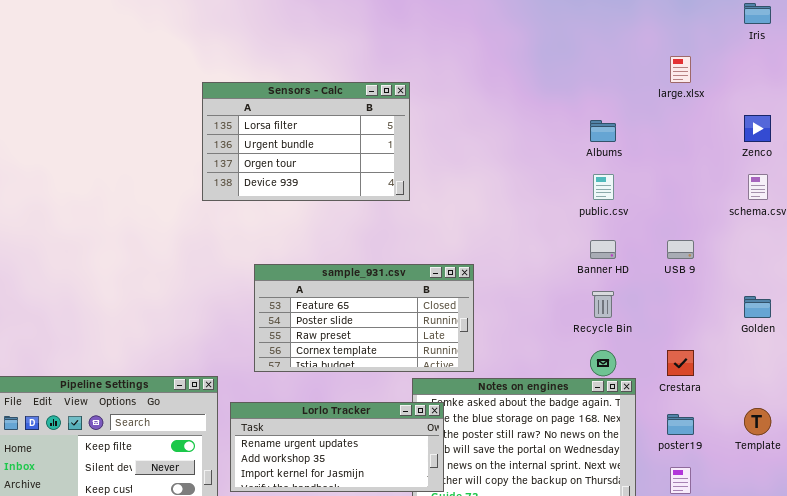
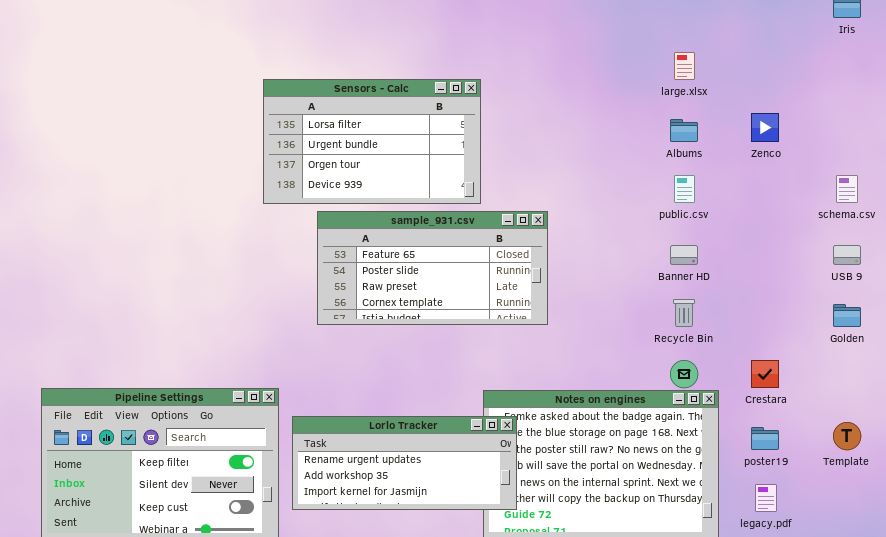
large.xlsx: [670,56,691,83] -> [674,52,695,80], moved
Zenco: [744,115,771,142] -> [751,113,779,142], moved
USB 9: [667,240,694,259] -> [833,245,861,265], moved
sample_931.csv: [254,264,474,372] -> [317,211,548,325], moved

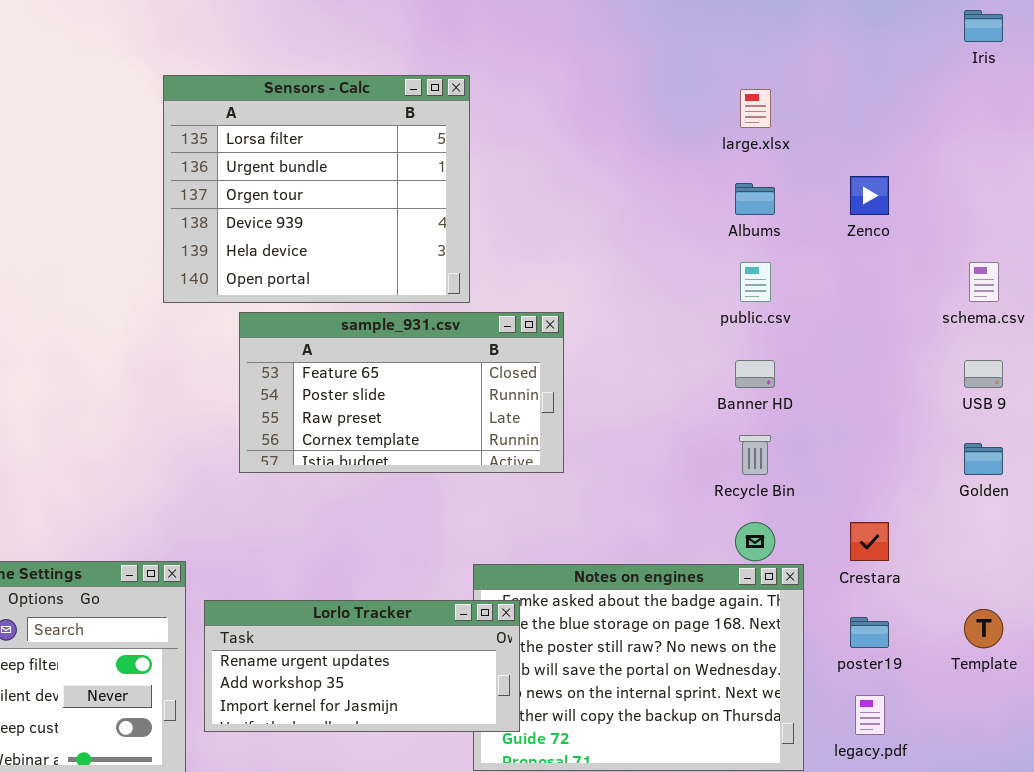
Sensors - Calc: [263,79,481,204] -> [163,75,470,303], resized

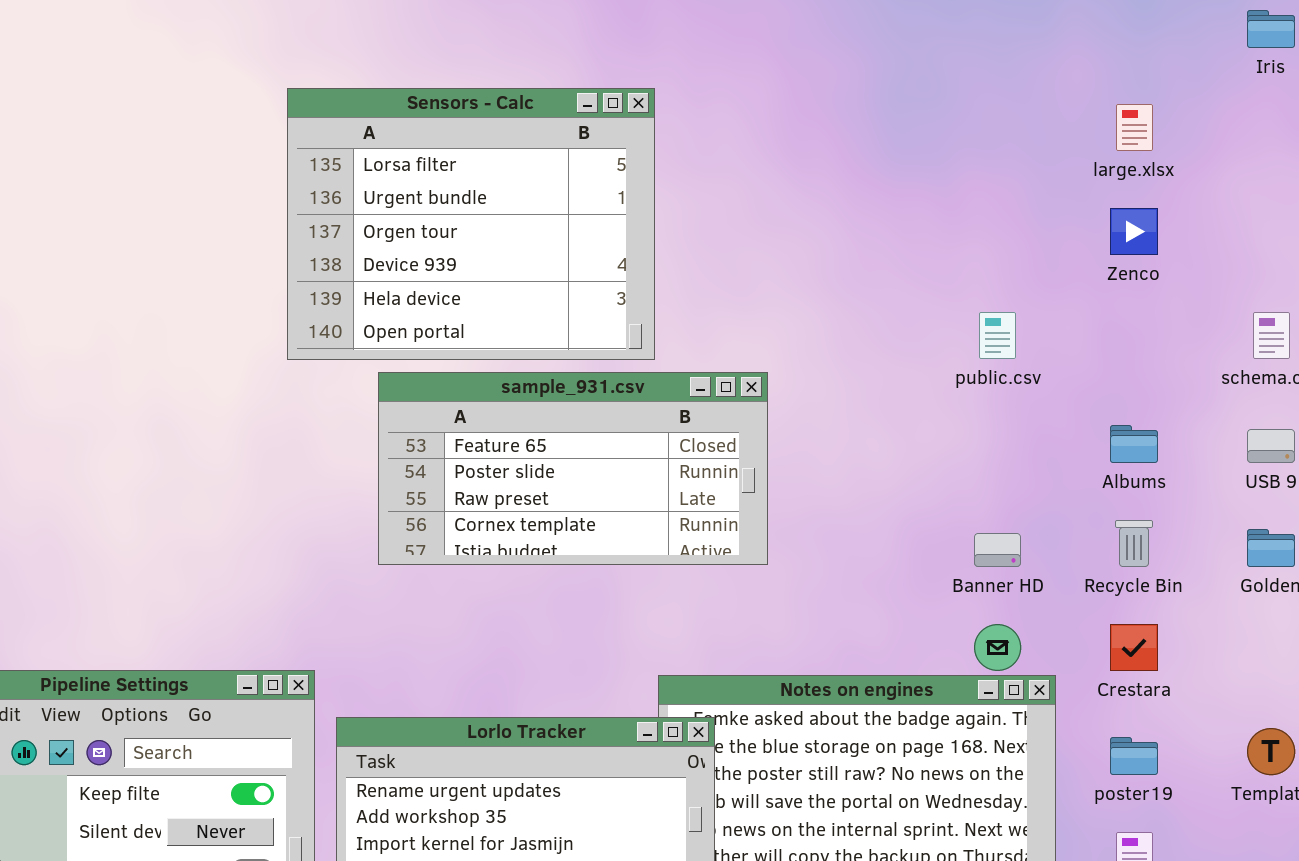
large.xlsx: [740,89,771,128] -> [1116,104,1153,151], moved
Albums: [735,183,775,215] -> [1110,425,1158,463], moved
Banner HD: [735,360,775,388] -> [974,533,1021,567], moved
Recycle Bin: [739,435,771,475] -> [1115,520,1153,567], moved

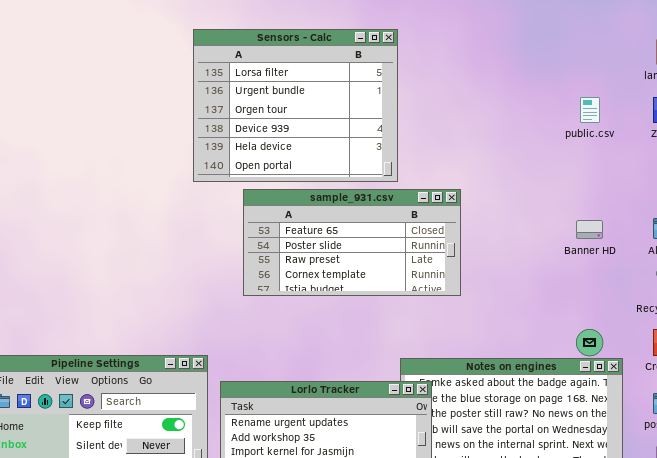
public.csv: [979,312,1016,359] -> [580,97,600,123], moved
Banner HD: [974,533,1021,567] -> [576,220,603,239], moved

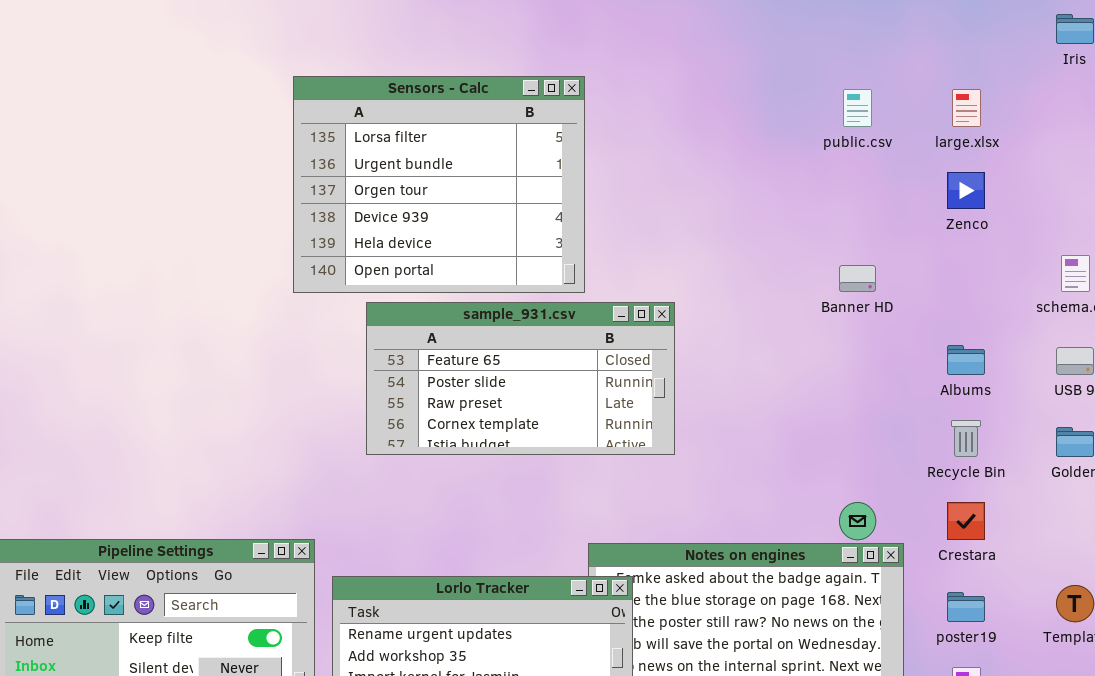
public.csv: [580,97,600,123] -> [843,89,872,127], moved
Banner HD: [576,220,603,239] -> [839,265,876,292], moved

